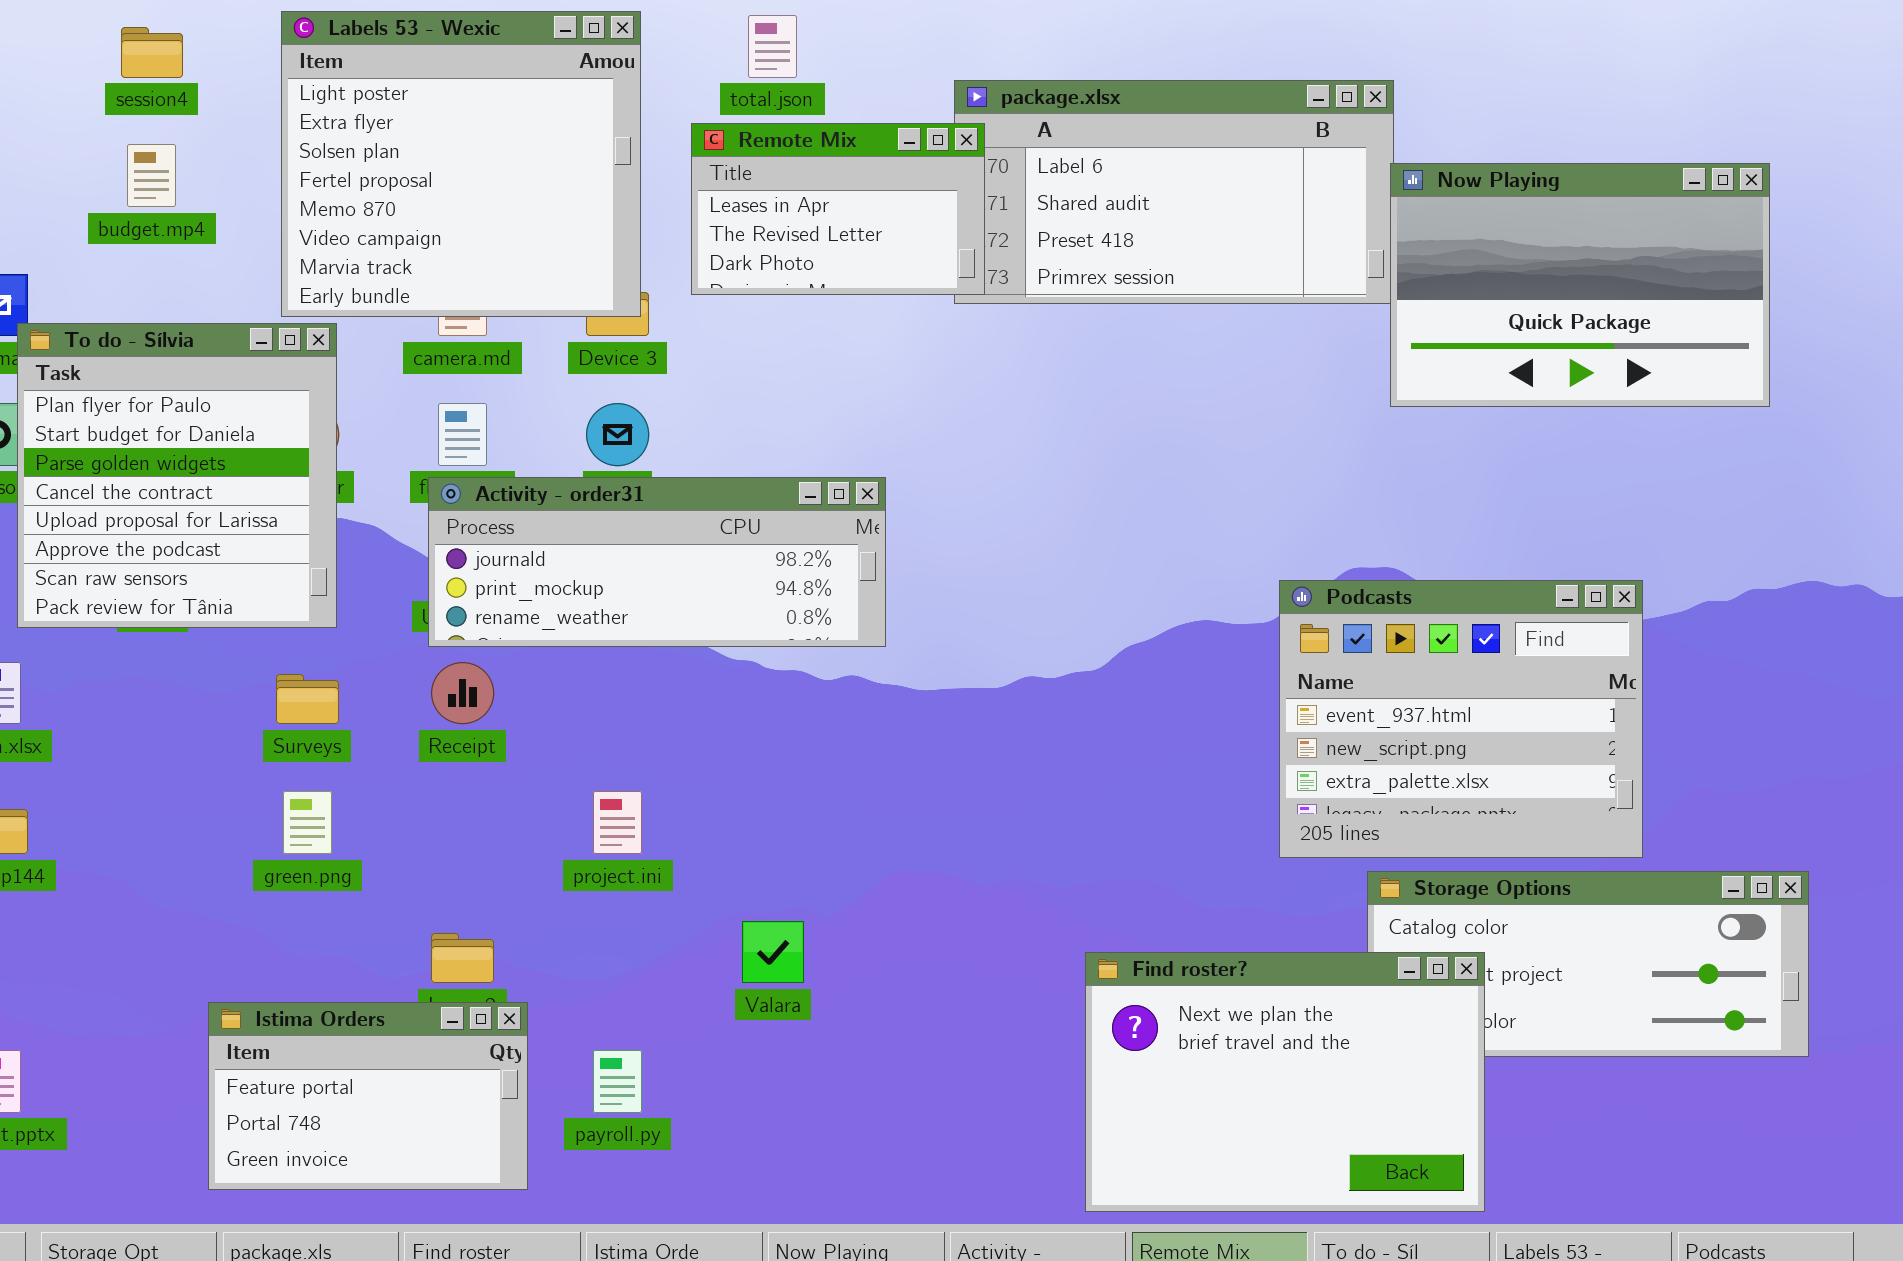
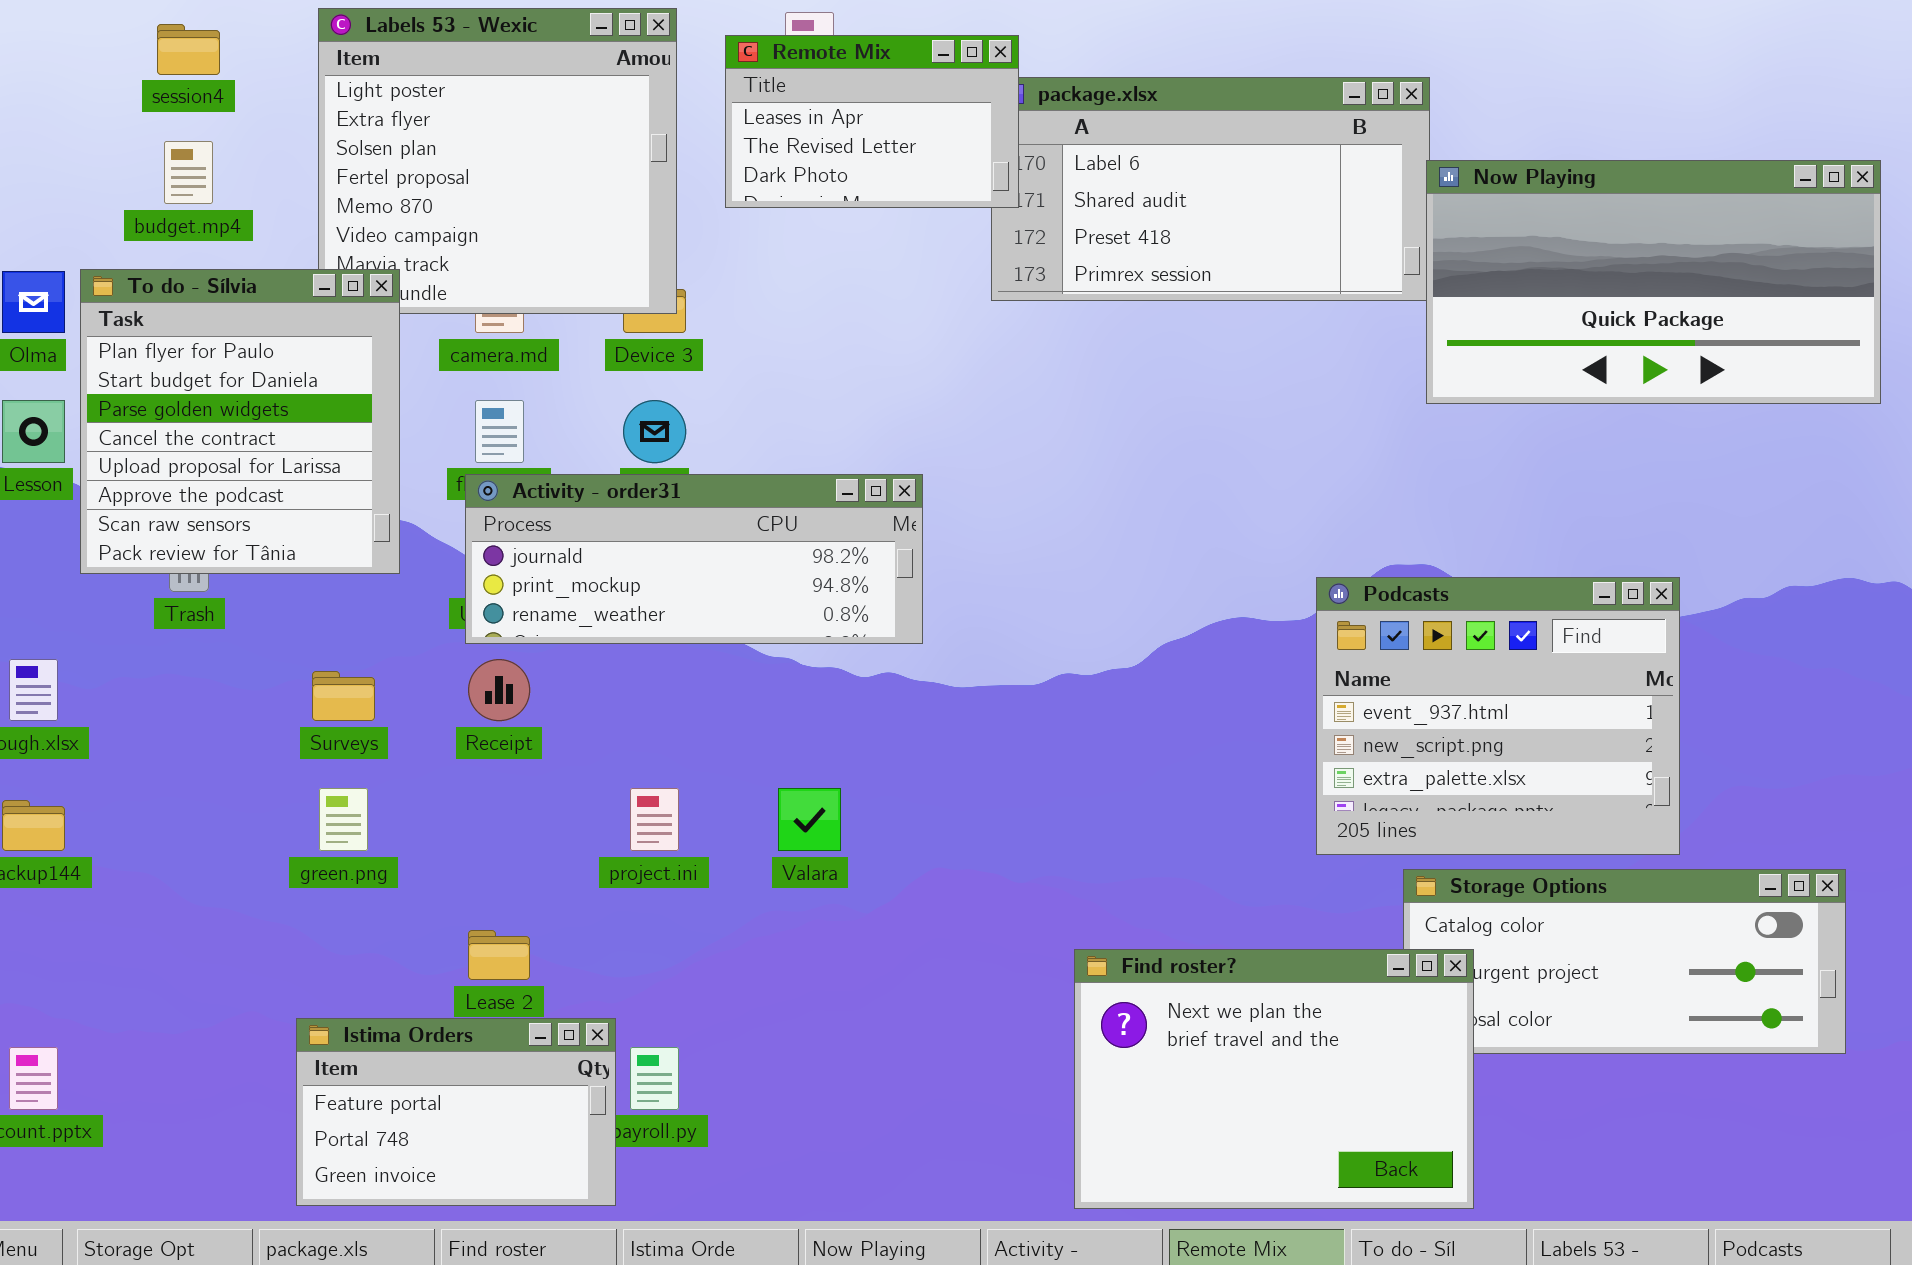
Remote Mix: [691,123,985,295] -> [725,35,1019,208], moved
Now Playing: [1390,163,1770,407] -> [1426,160,1881,404], resized
To do - Sílvia: [17,323,337,628] -> [80,269,400,574], moved
Valara: [742,921,804,983] -> [778,788,841,851], moved
Find roster?: [1085,952,1485,1212] -> [1074,949,1474,1209], moved
Istima Orders: [208,1002,528,1190] -> [296,1018,616,1206], moved

